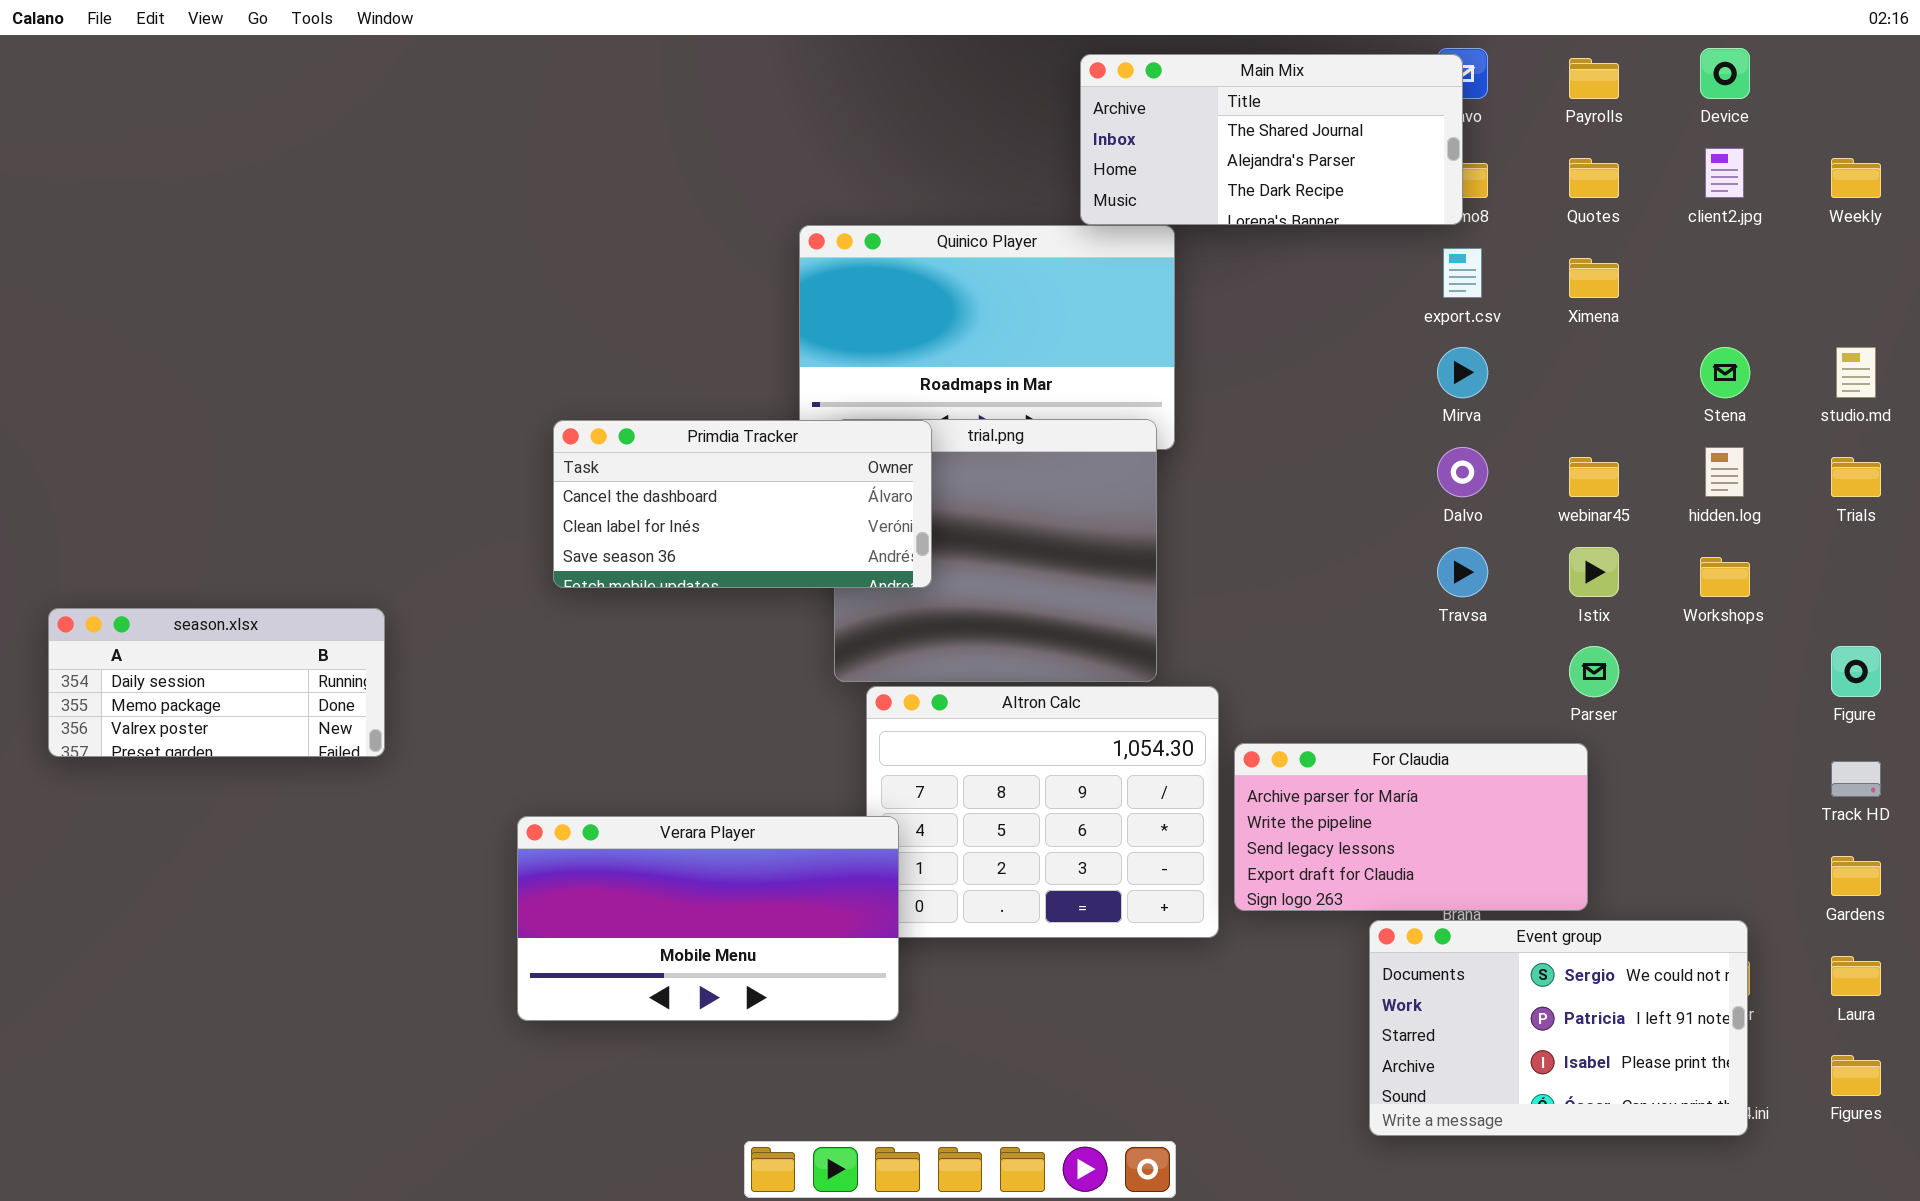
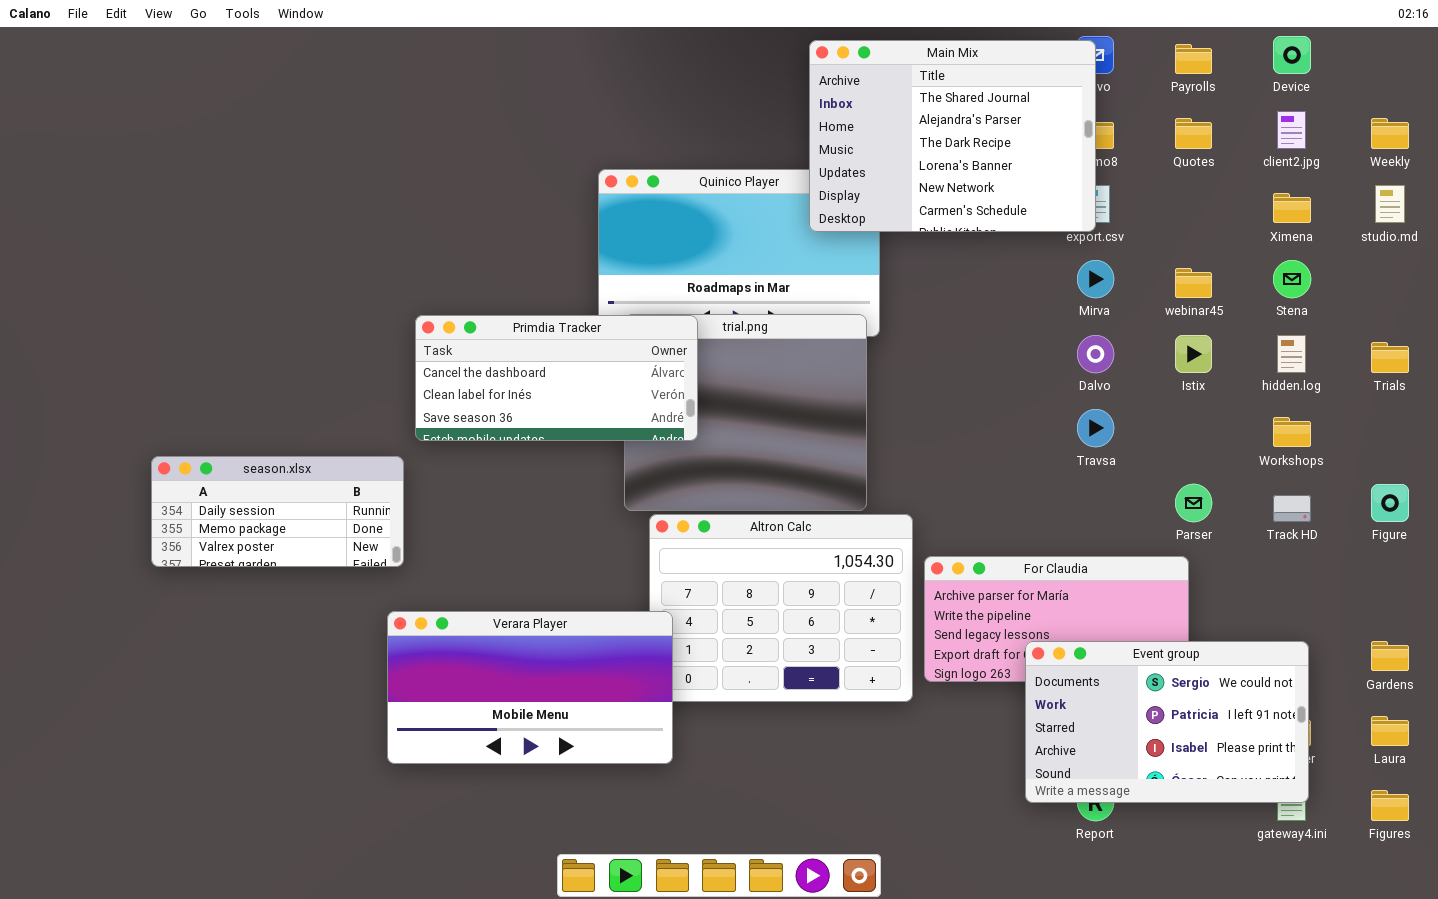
Main Mix: [1080,54,1463,225] -> [809,40,1096,232], resized
Ximena: [1569,258,1619,298] -> [1273,193,1311,223], moved
studio.md: [1836,347,1876,398] -> [1375,185,1405,223], moved
webinar45: [1569,457,1619,497] -> [1175,268,1212,298], moved
Istix: [1569,547,1619,597] -> [1175,335,1212,373], moved
season.xlsx: [48,608,385,757] -> [151,456,404,567], moved
Track HD: [1831,761,1881,797] -> [1273,495,1311,522], moved
Event group: [1369,920,1748,1136] -> [1025,641,1309,803], moved

